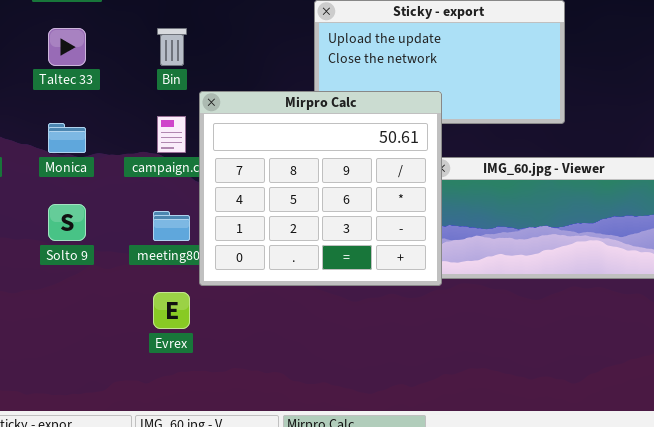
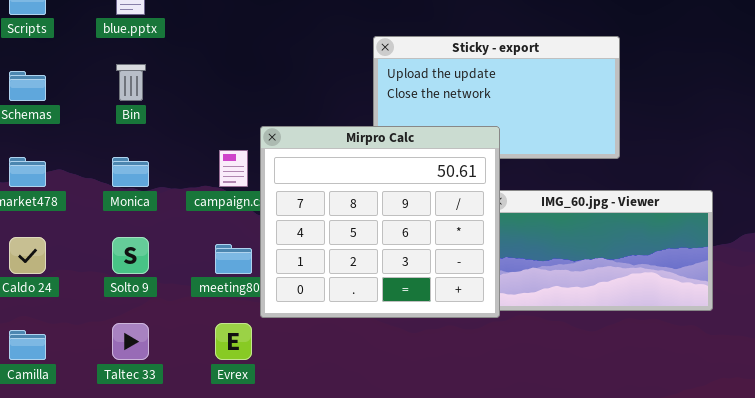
Taltec 33: [48,28,86,66] -> [112,323,149,360], moved
Bin: [157,28,187,66] -> [116,64,146,101], moved

